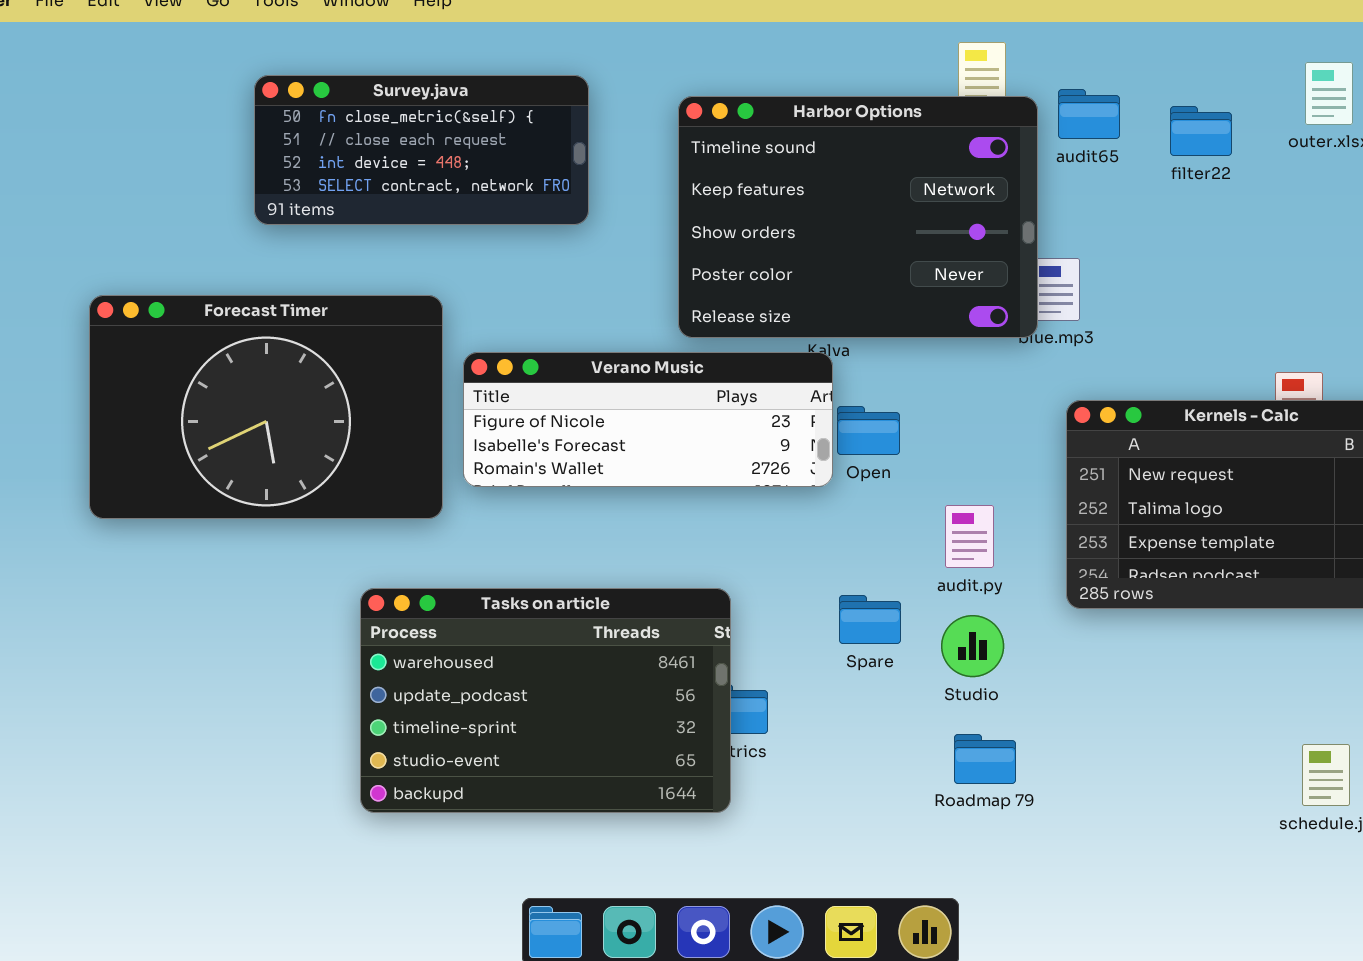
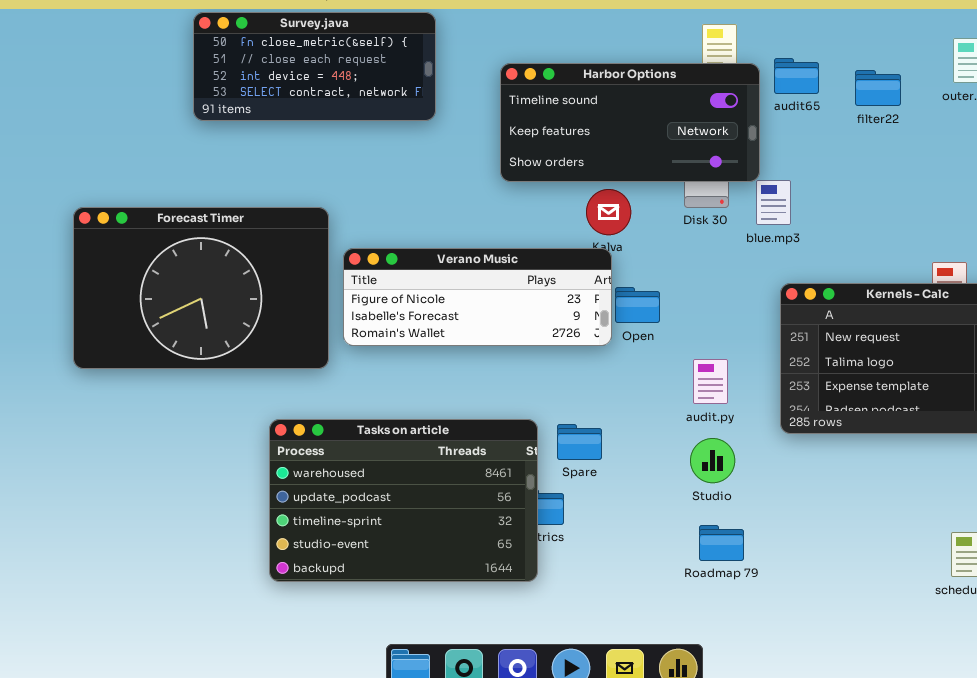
Survey.java: [254,75,589,225] -> [193,12,436,121], moved
Harbor Options: [678,96,1038,338] -> [500,63,760,182], resized
Spare: [839,595,901,644] -> [557,424,602,460], moved

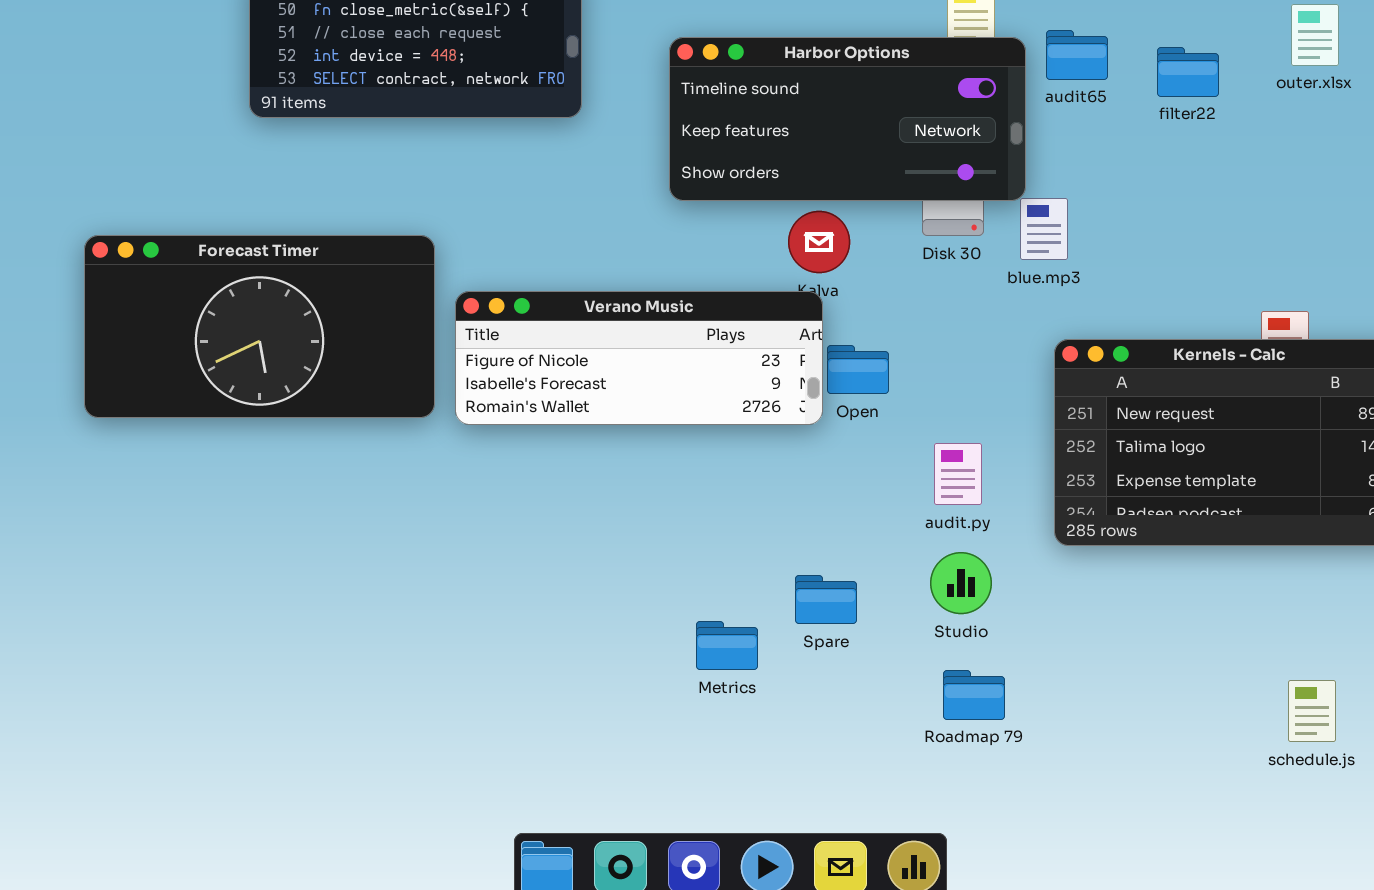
Forecast Timer: [73,207,329,369] -> [84,235,435,418], resized
Tasks on article: [269,419,538,582] -> none, closed
Spare: [557,424,602,460] -> [795,575,857,624], moved

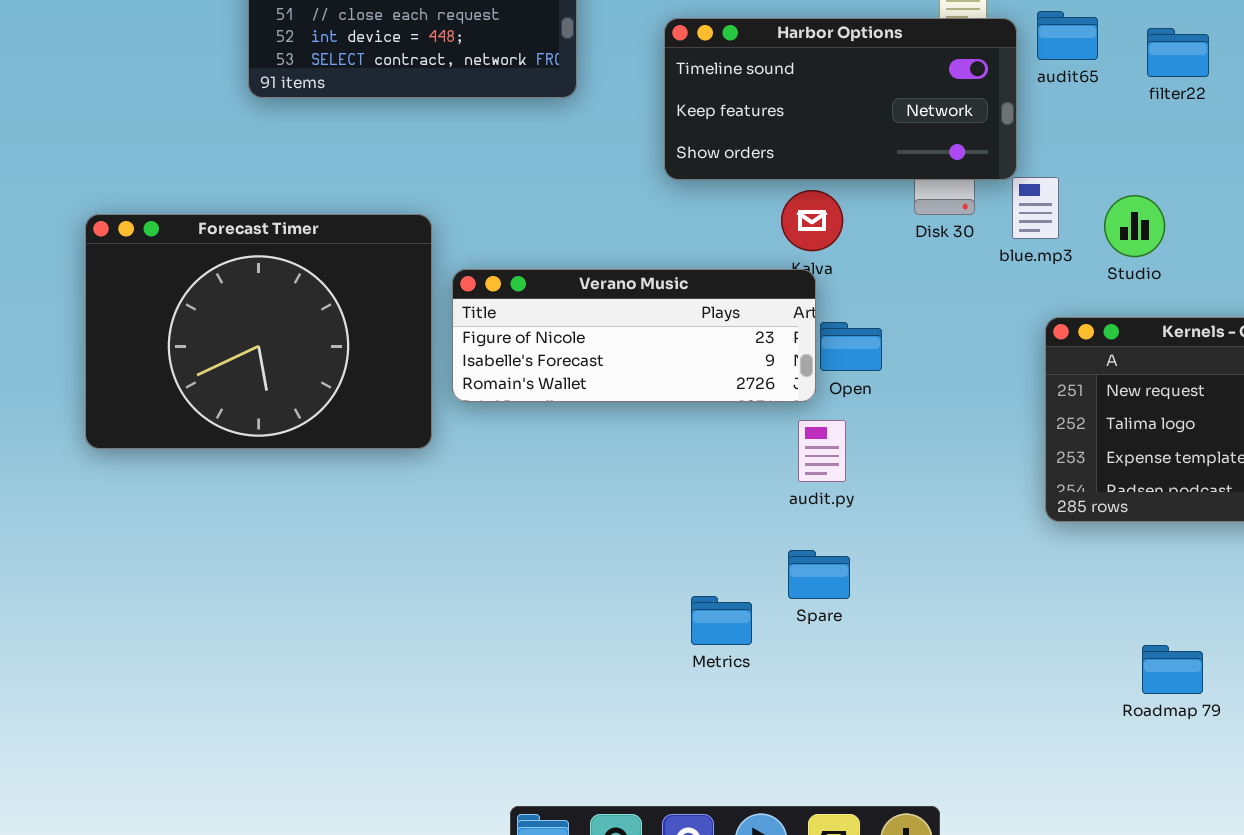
Forecast Timer: [84,235,435,418] -> [85,214,432,449], resized
audit.py: [934,443,982,505] -> [798,420,846,482], moved
Studio: [930,552,992,614] -> [1104,195,1165,257], moved
Roadmap 79: [943,670,1005,720] -> [1142,645,1203,694], moved

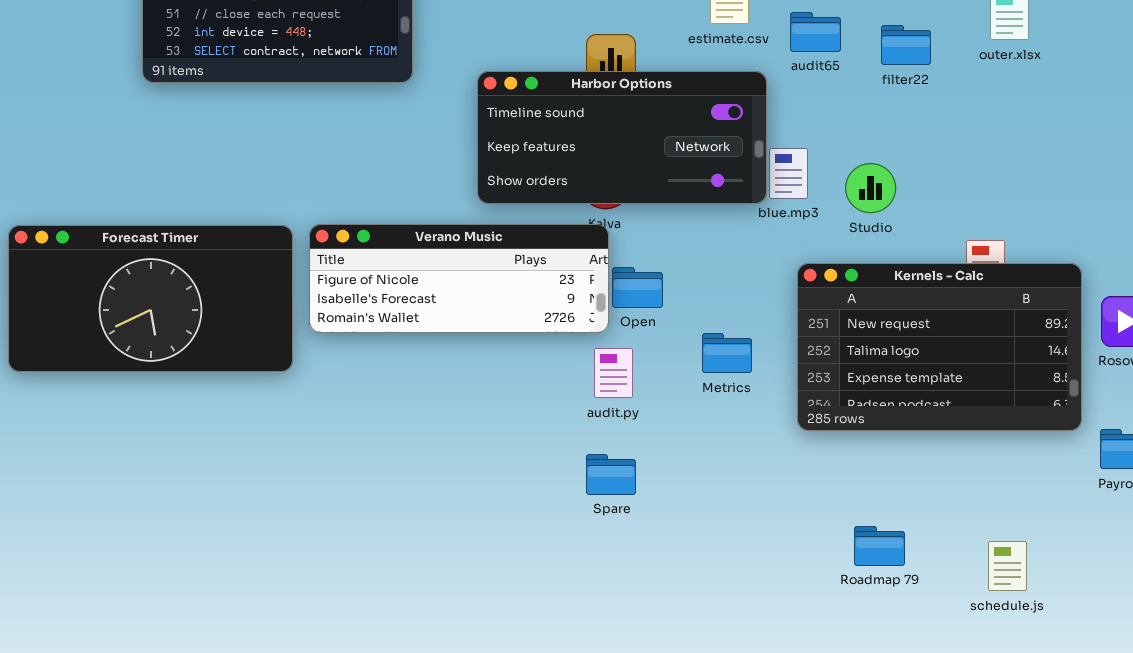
Harbor Options: [664,18,1017,180] -> [477,71,767,204], moved
Forecast Timer: [85,214,432,449] -> [8,225,293,372], resized
Metrics: [691,596,752,645] -> [702,333,752,373], moved
Roadmap 79: [1142,645,1203,694] -> [854,526,905,566], moved

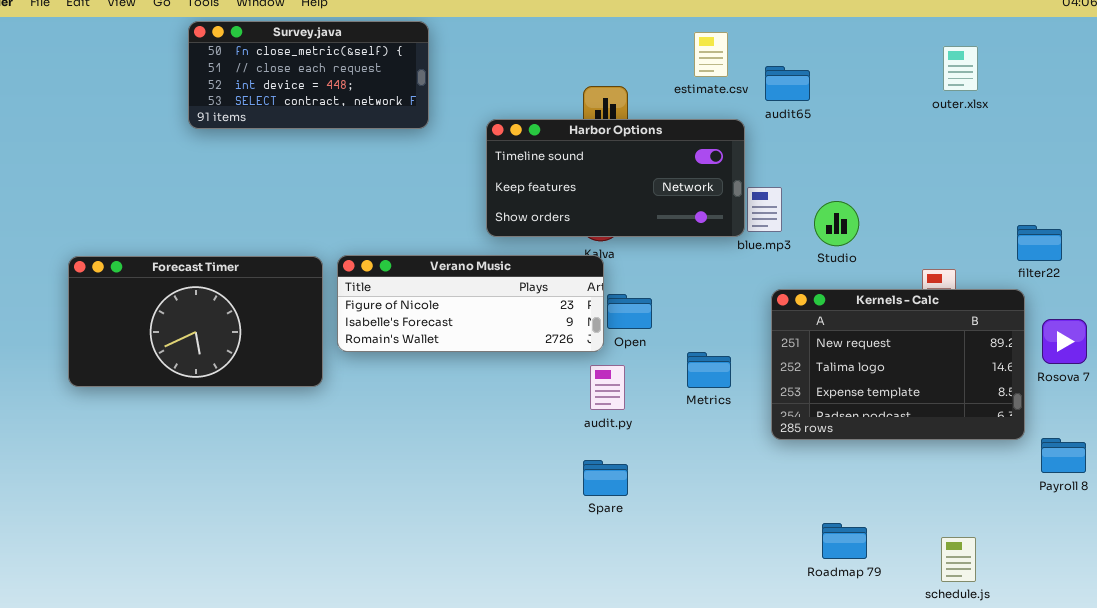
filter22: [881,25,931,65] -> [1017,225,1062,261], moved

